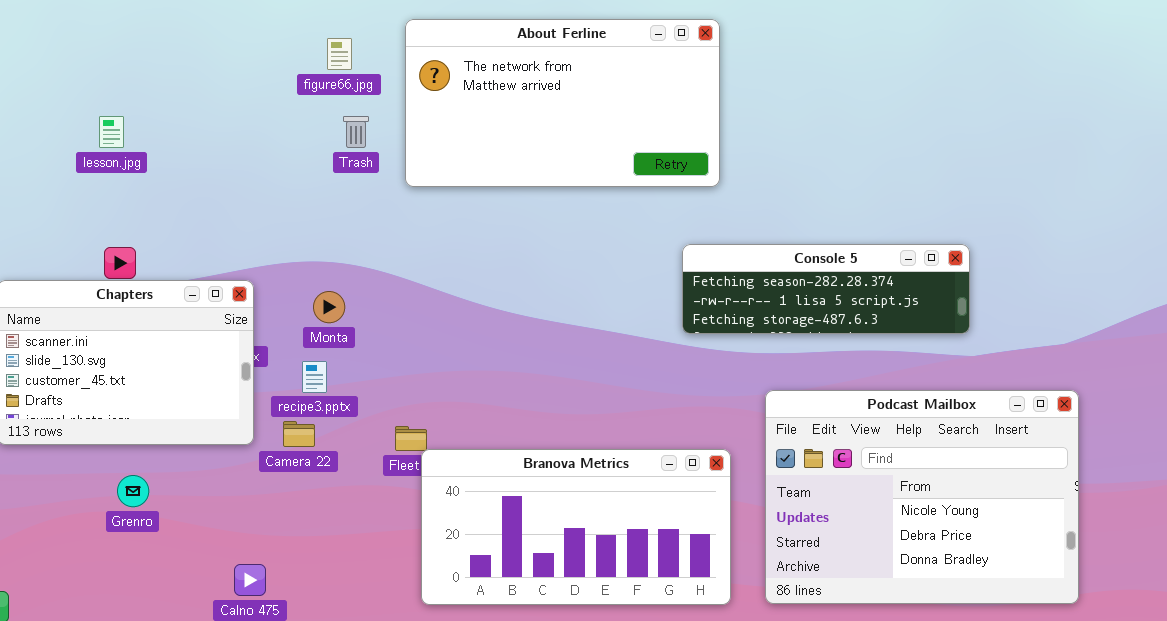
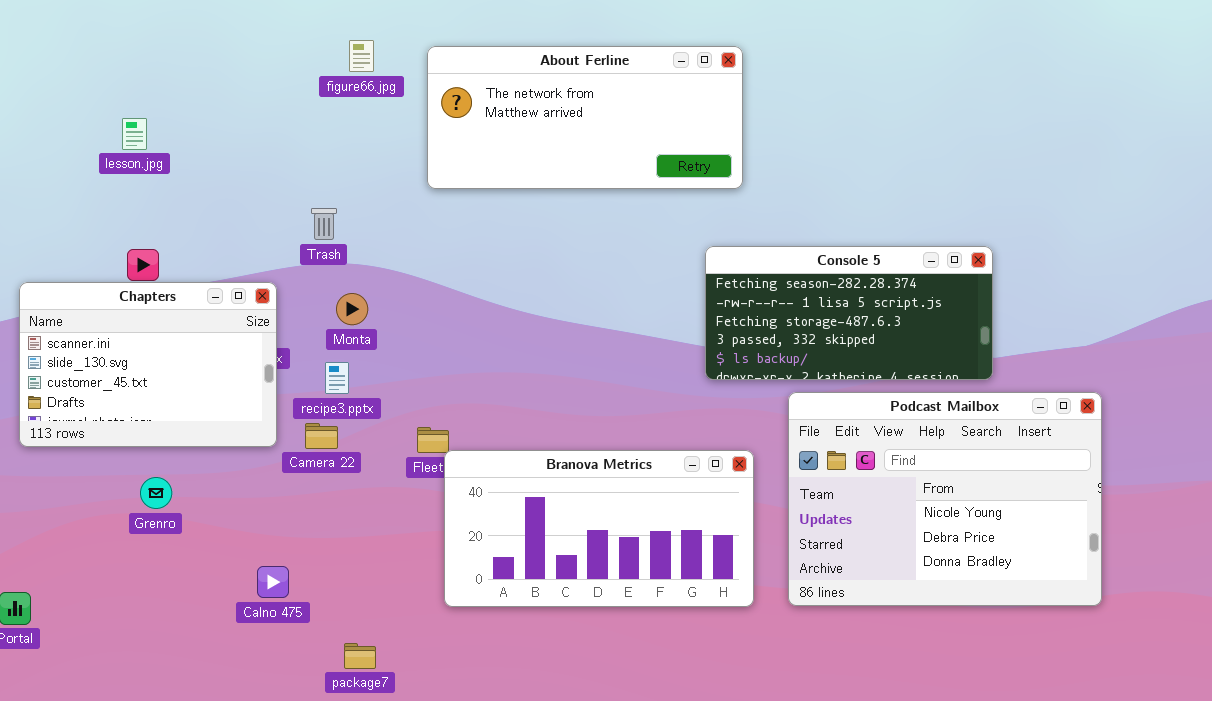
About Ferline: [405,19,720,187] -> [427,46,743,189], resized
Trash: [343,116,369,148] -> [311,208,337,240], moved
Console 5: [682,244,970,334] -> [705,246,993,380], resized

